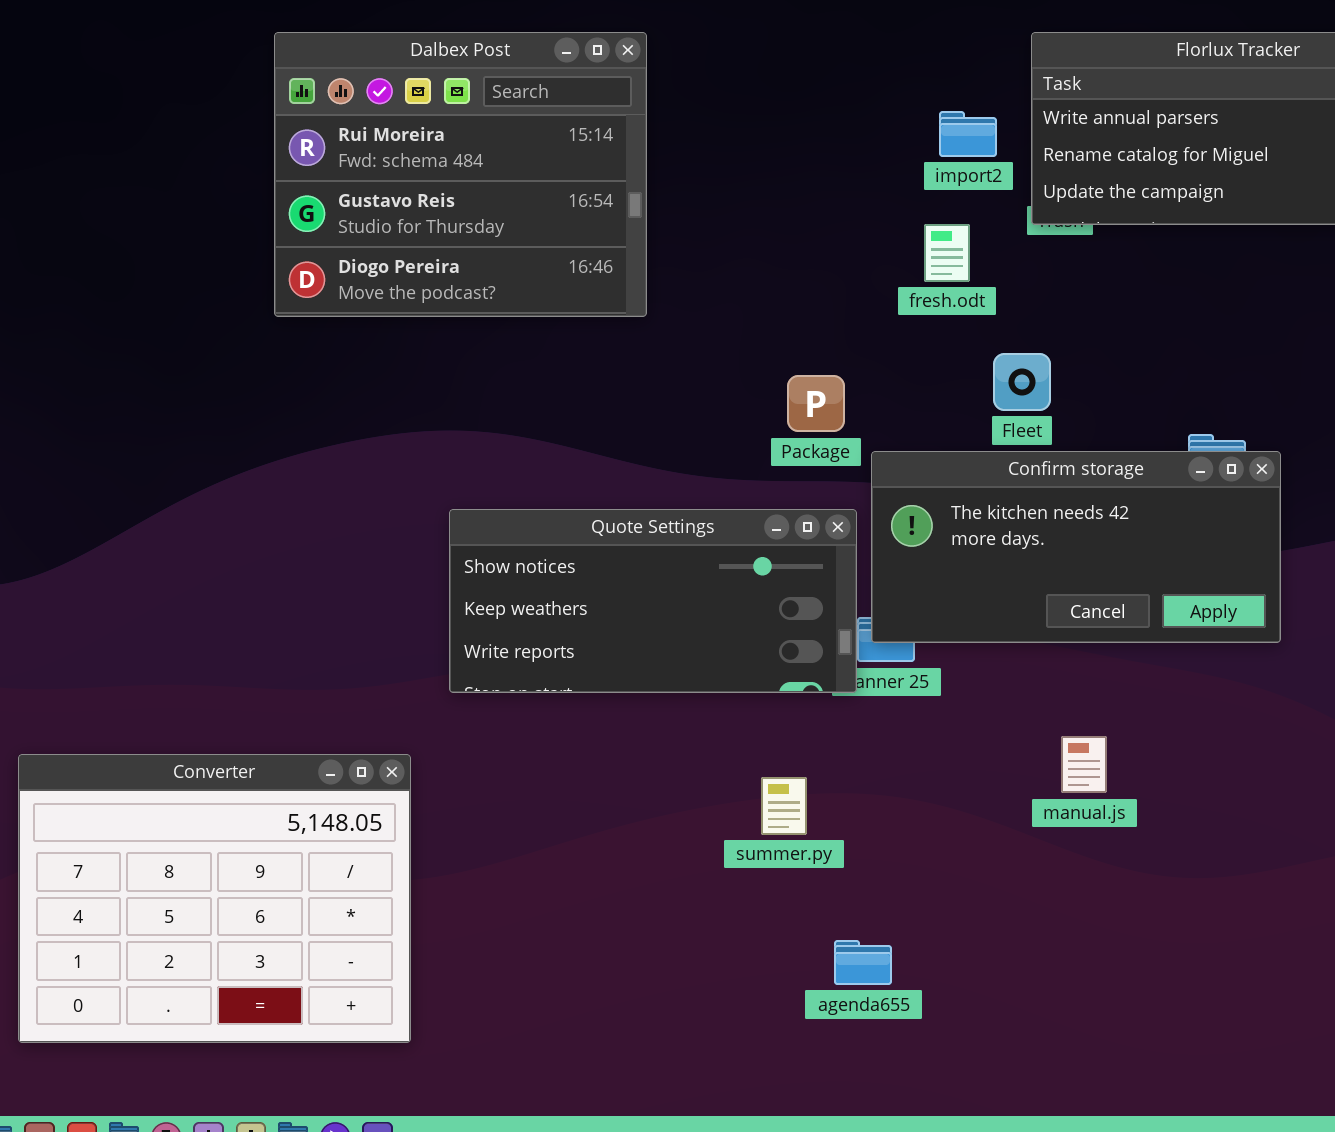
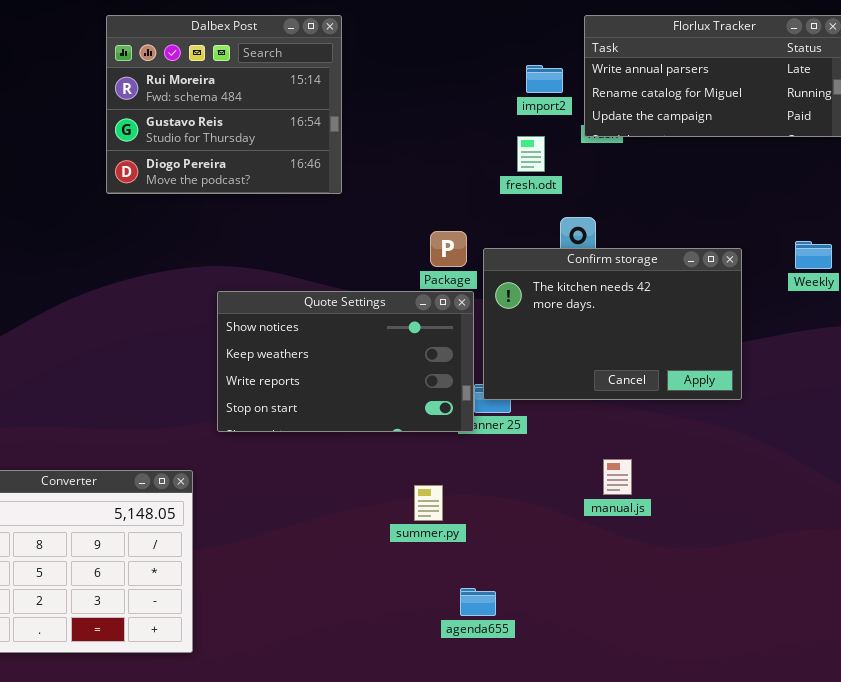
Confirm storage: [871,451,1281,643] -> [483,248,742,400], resized
Quote Settings: [449,509,857,693] -> [217,291,474,432], resized

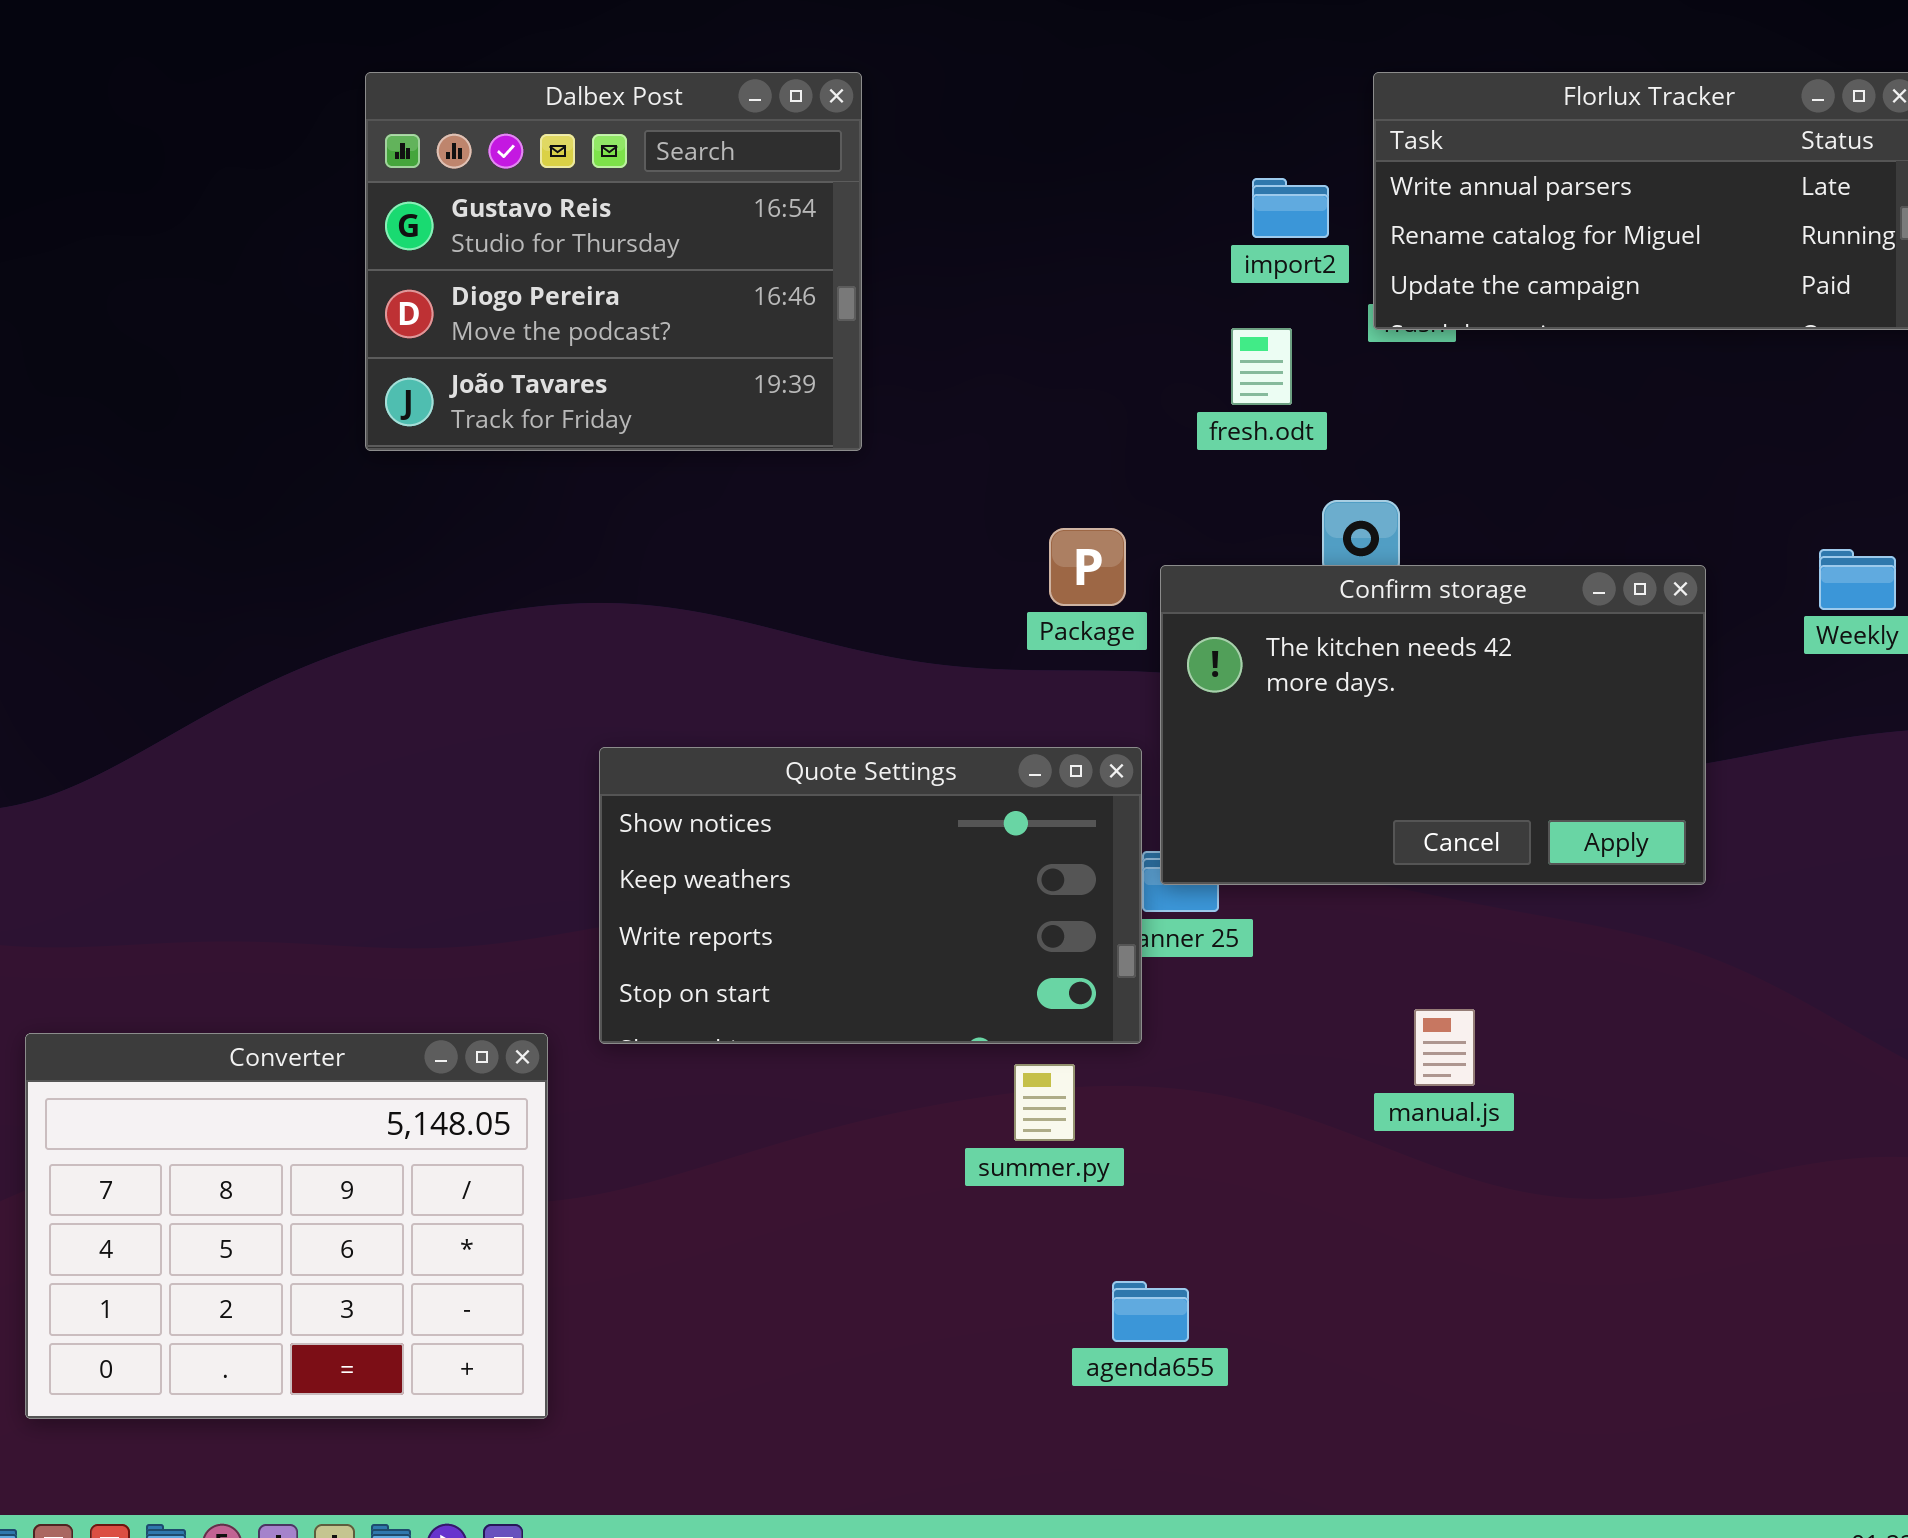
Dalbex Post: [106,15,342,194] -> [365,72,862,451], scrolled down 1 row
Quote Settings: [217,291,474,432] -> [599,747,1142,1044], moved

